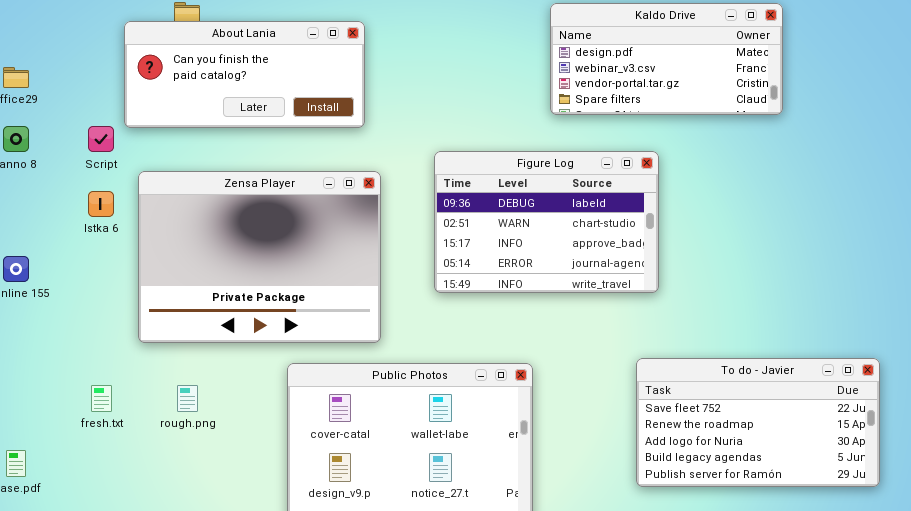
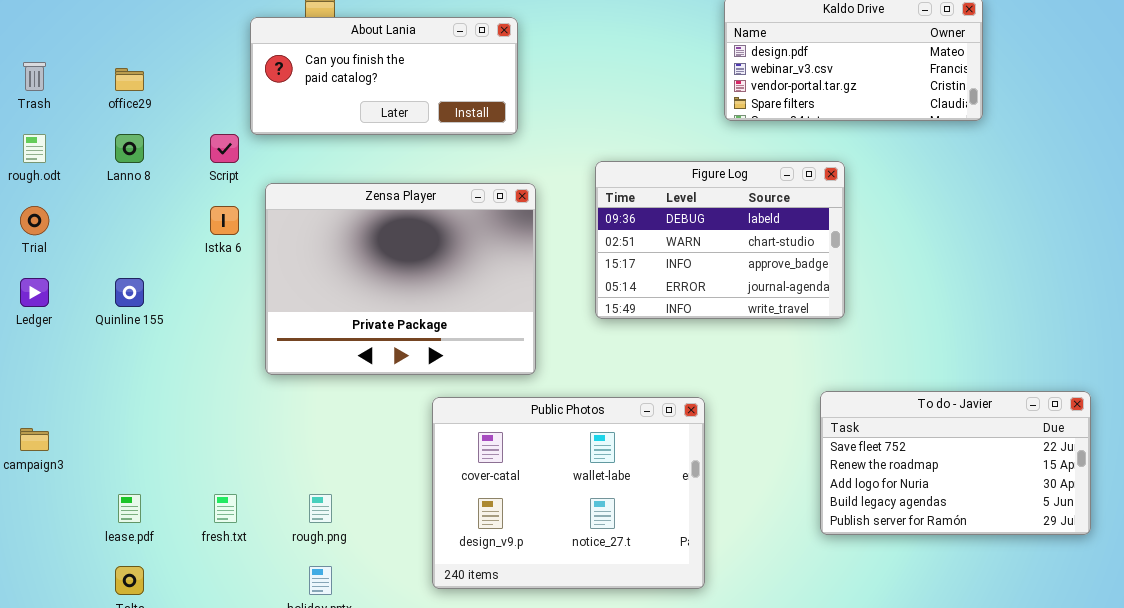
fresh.txt: [91,385,112,412] -> [214,494,237,523], moved
rough.png: [177,385,198,412] -> [309,494,332,523], moved

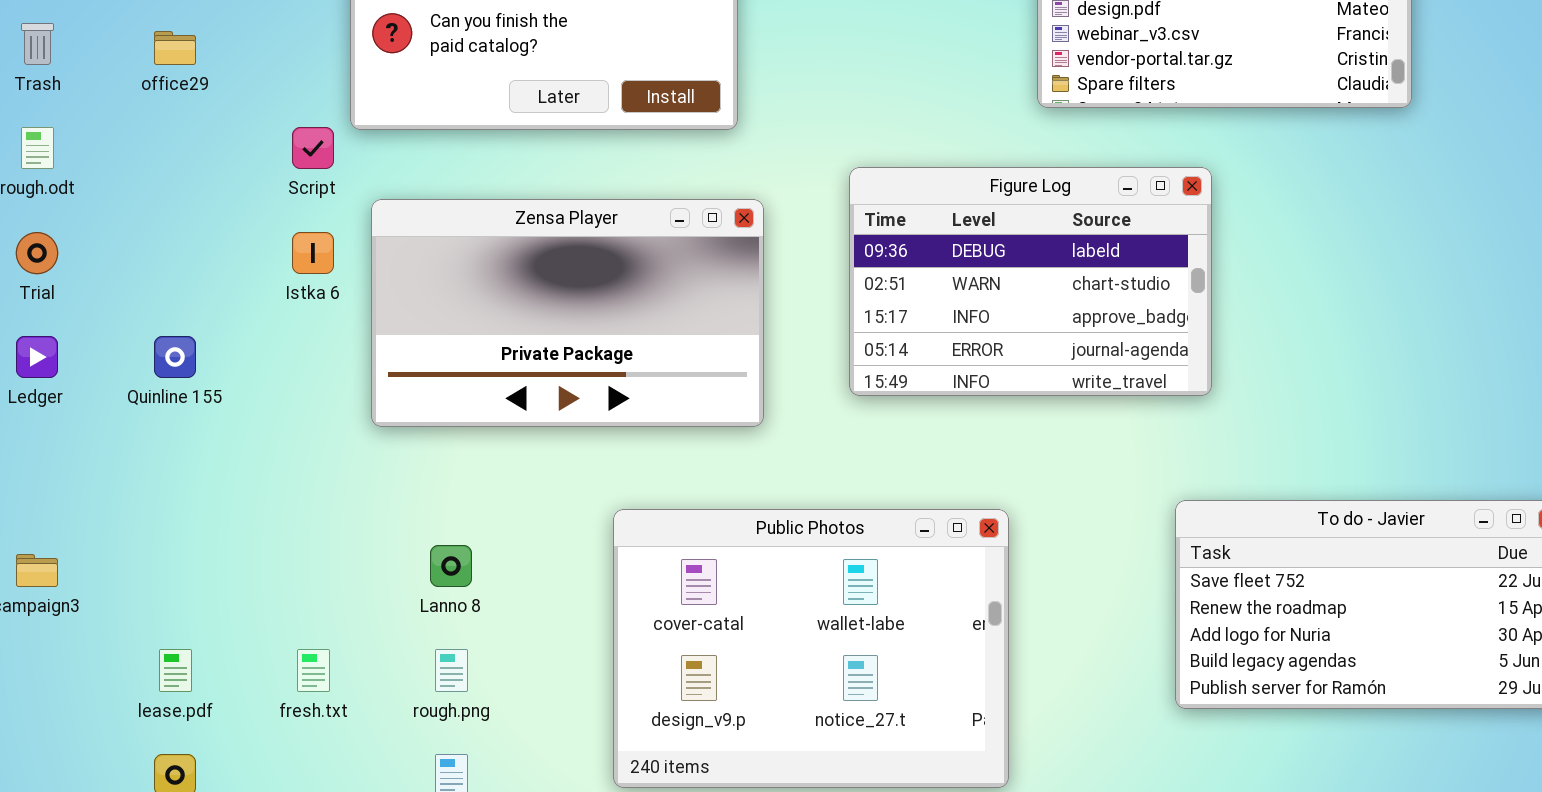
Lanno 8: [115,134,144,163] -> [430,545,472,587], moved
Zensa Player: [265,183,536,375] -> [371,199,764,427], resized

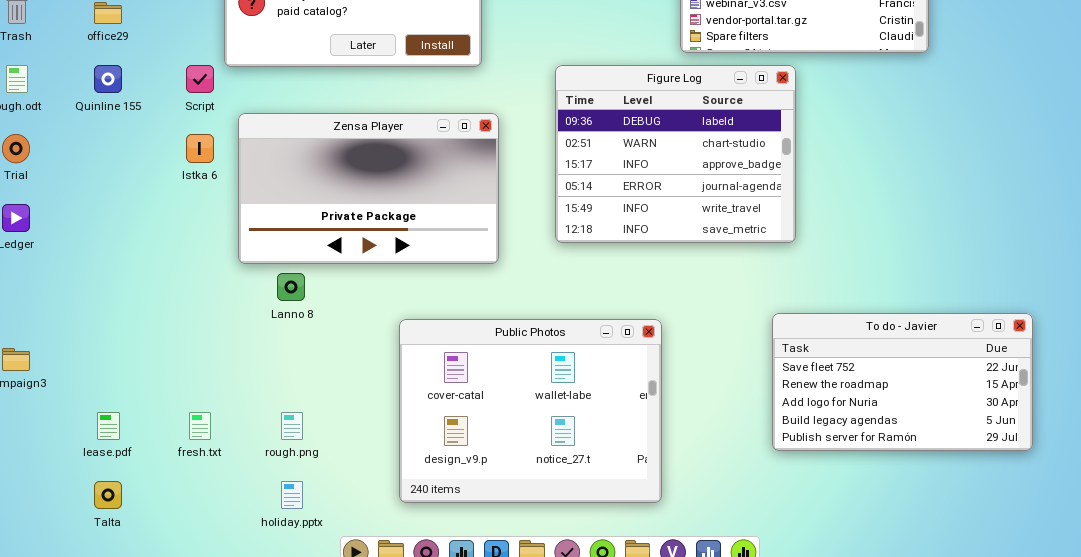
Figure Log: [849,167,1212,396] -> [555,65,796,243], resized
Quinline 155: [154,336,196,378] -> [94,65,122,93], moved
Lanno 8: [430,545,472,587] -> [277,273,305,301], moved

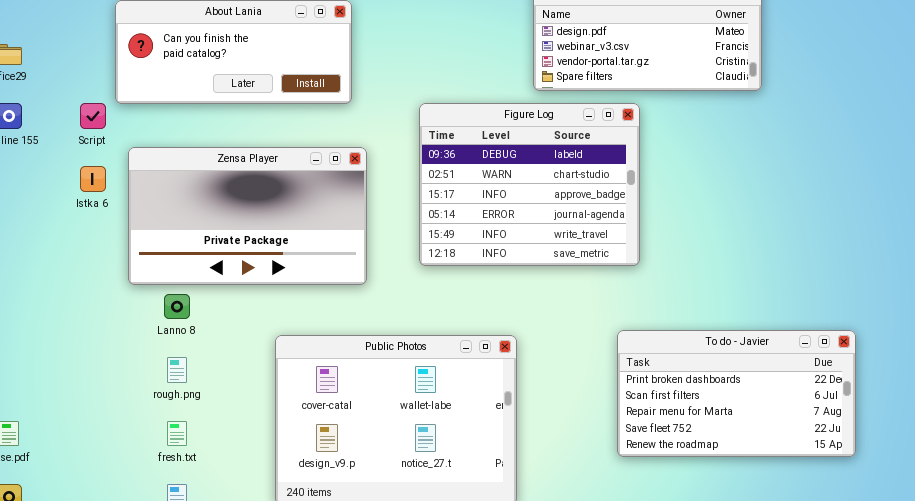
To do - Javier: [772,313,1033,451] -> [617,330,856,457], scrolled up 3 rows
fresh.txt: [189,412,211,440] -> [167,421,187,446], moved
rough.png: [281,412,303,440] -> [167,357,187,383], moved

